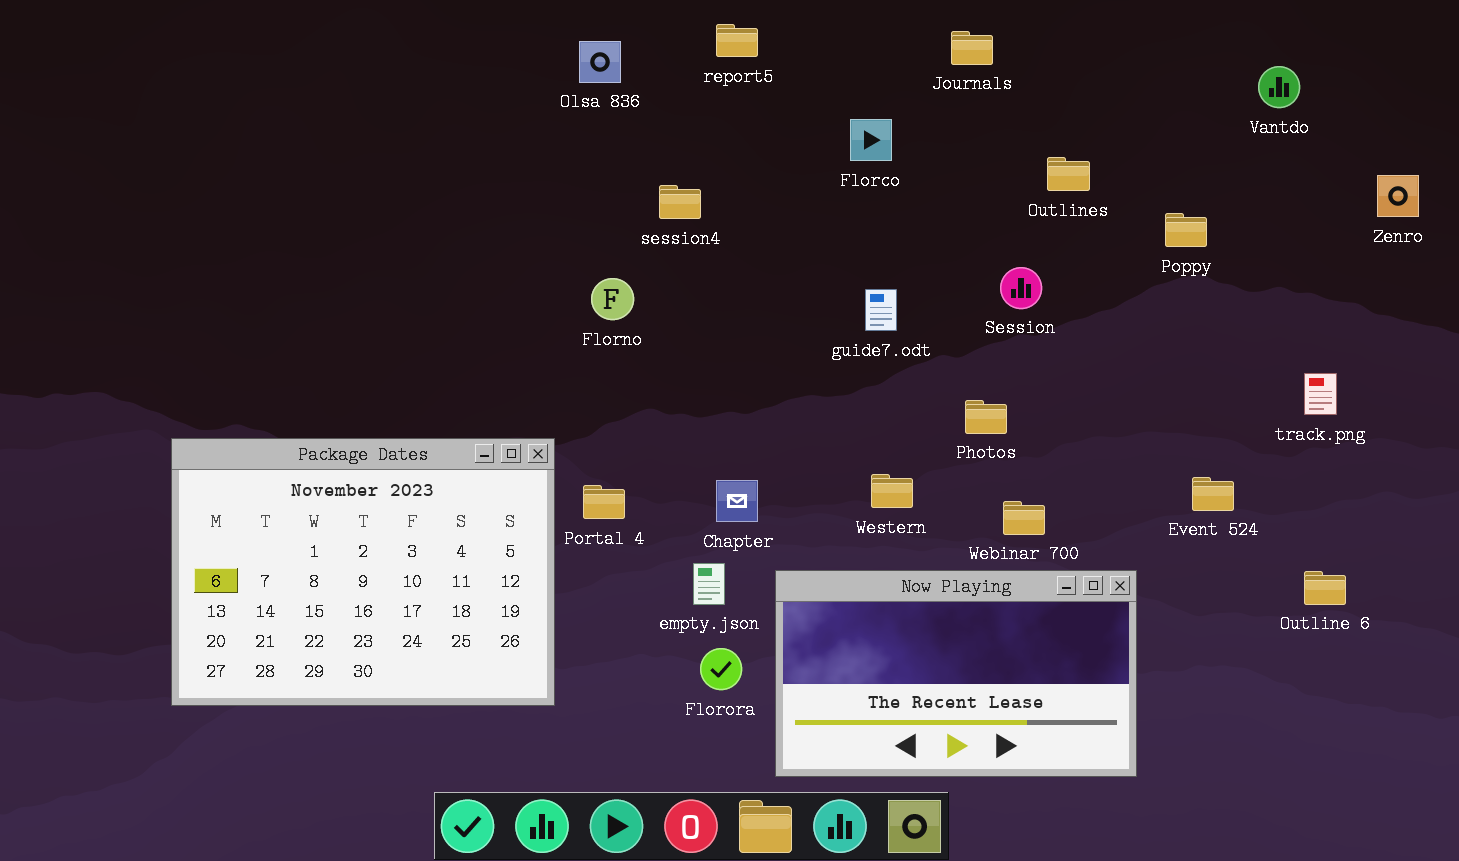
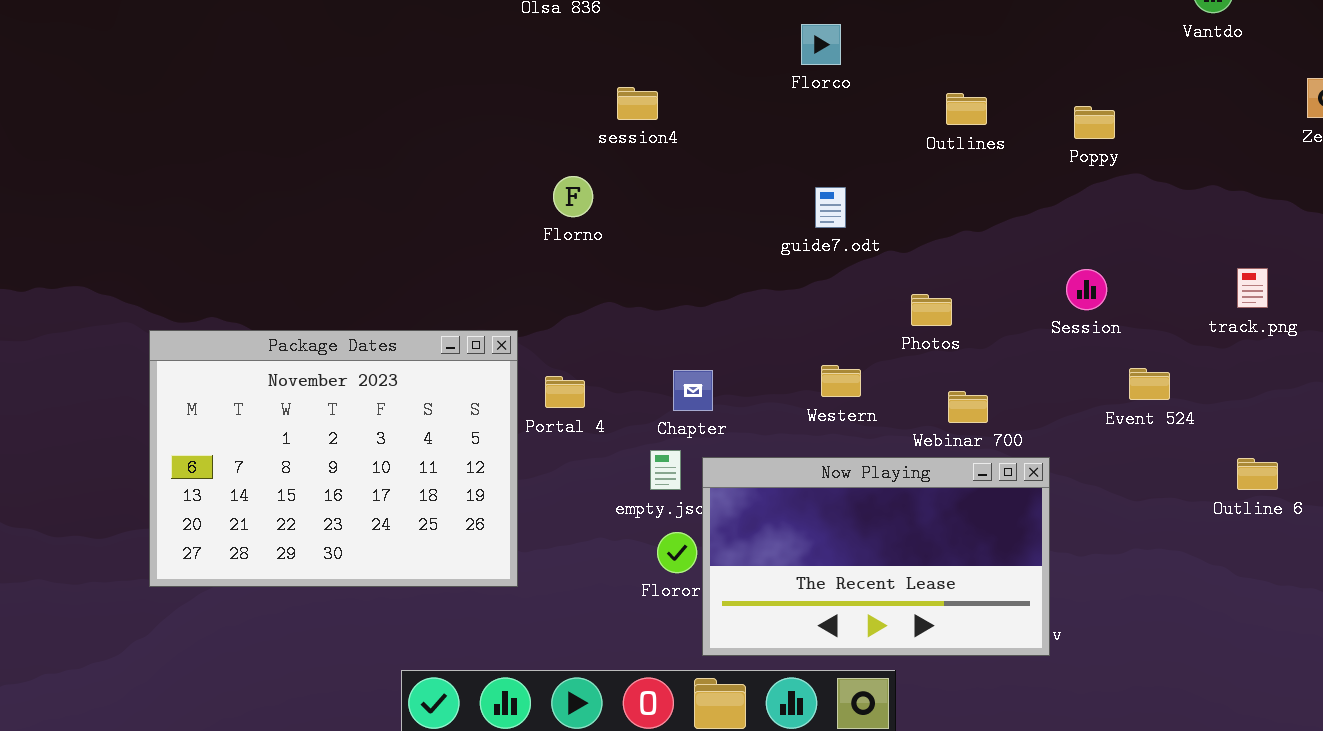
Outlines: [1047,157,1090,191] -> [946,93,987,125], moved
Poppy: [1165,213,1207,247] -> [1074,106,1115,139], moved
Session: [1000,267,1042,309] -> [1066,269,1107,310], moved
Now Playing: [775,570,1137,777] -> [702,457,1050,656], moved

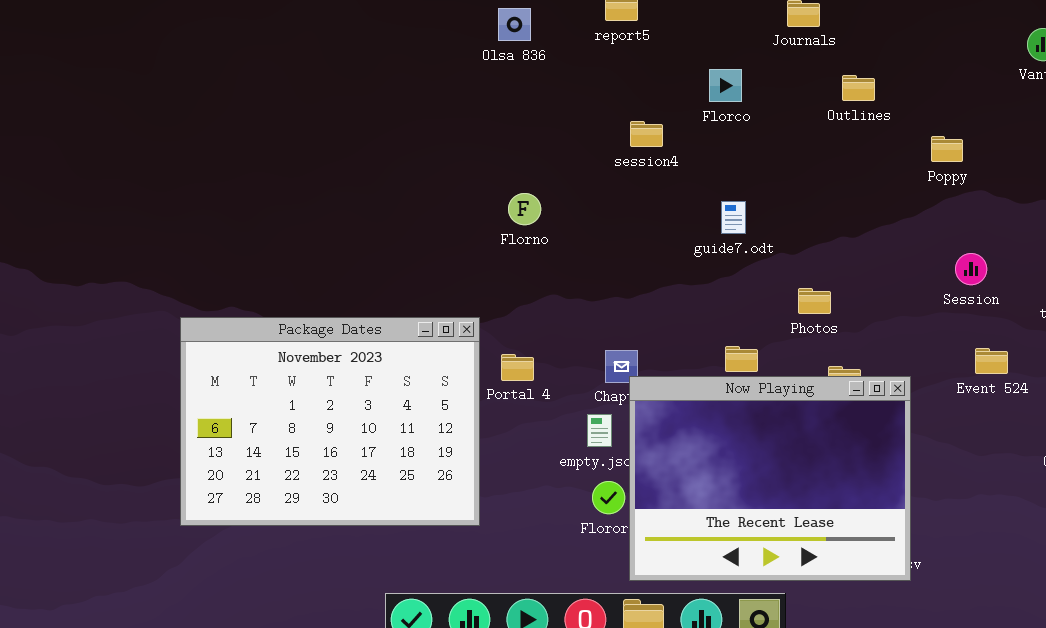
session4: [617,87,658,120] -> [630,121,663,147], moved
Outlines: [946,93,987,125] -> [842,75,875,101], moved
Session: [1066,269,1107,310] -> [955,253,987,285], moved
Now Playing: [702,457,1050,656] -> [629,376,911,581], resized

